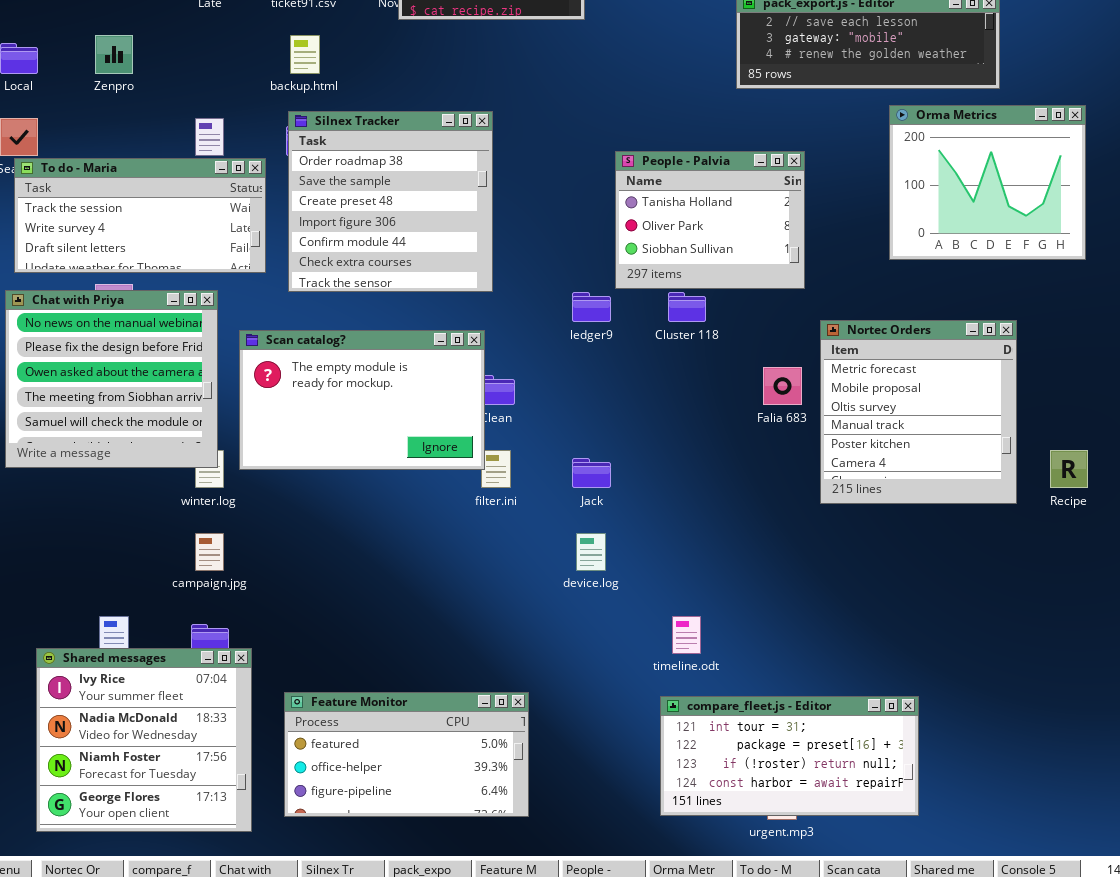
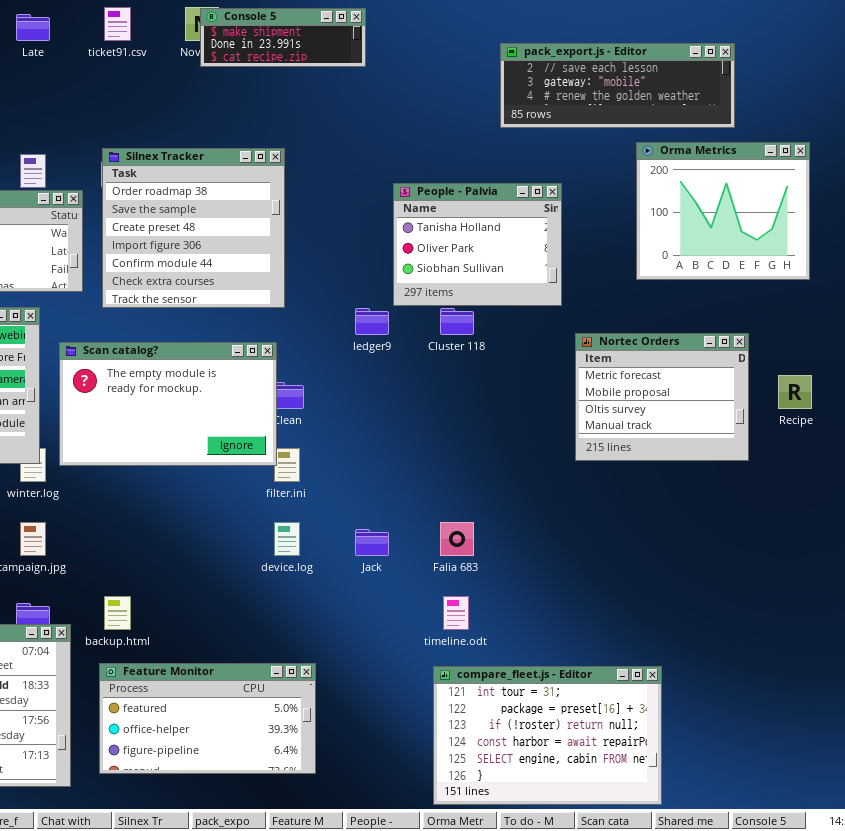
backup.html: [290,35,320,74] -> [104,596,131,630], moved
Nortec Orders: [820,320,1017,504] -> [575,333,749,461], resized
Falia 683: [763,367,802,405] -> [440,522,474,556], moved
Recipe: [1050,450,1088,488] -> [778,375,812,409], moved
Jack: [572,458,611,488] -> [355,529,389,556], moved
device.log: [576,533,606,571] -> [274,522,300,556], moved
compare_fleet.js - Editor: [660,696,919,816] -> [433,666,662,805], resized

